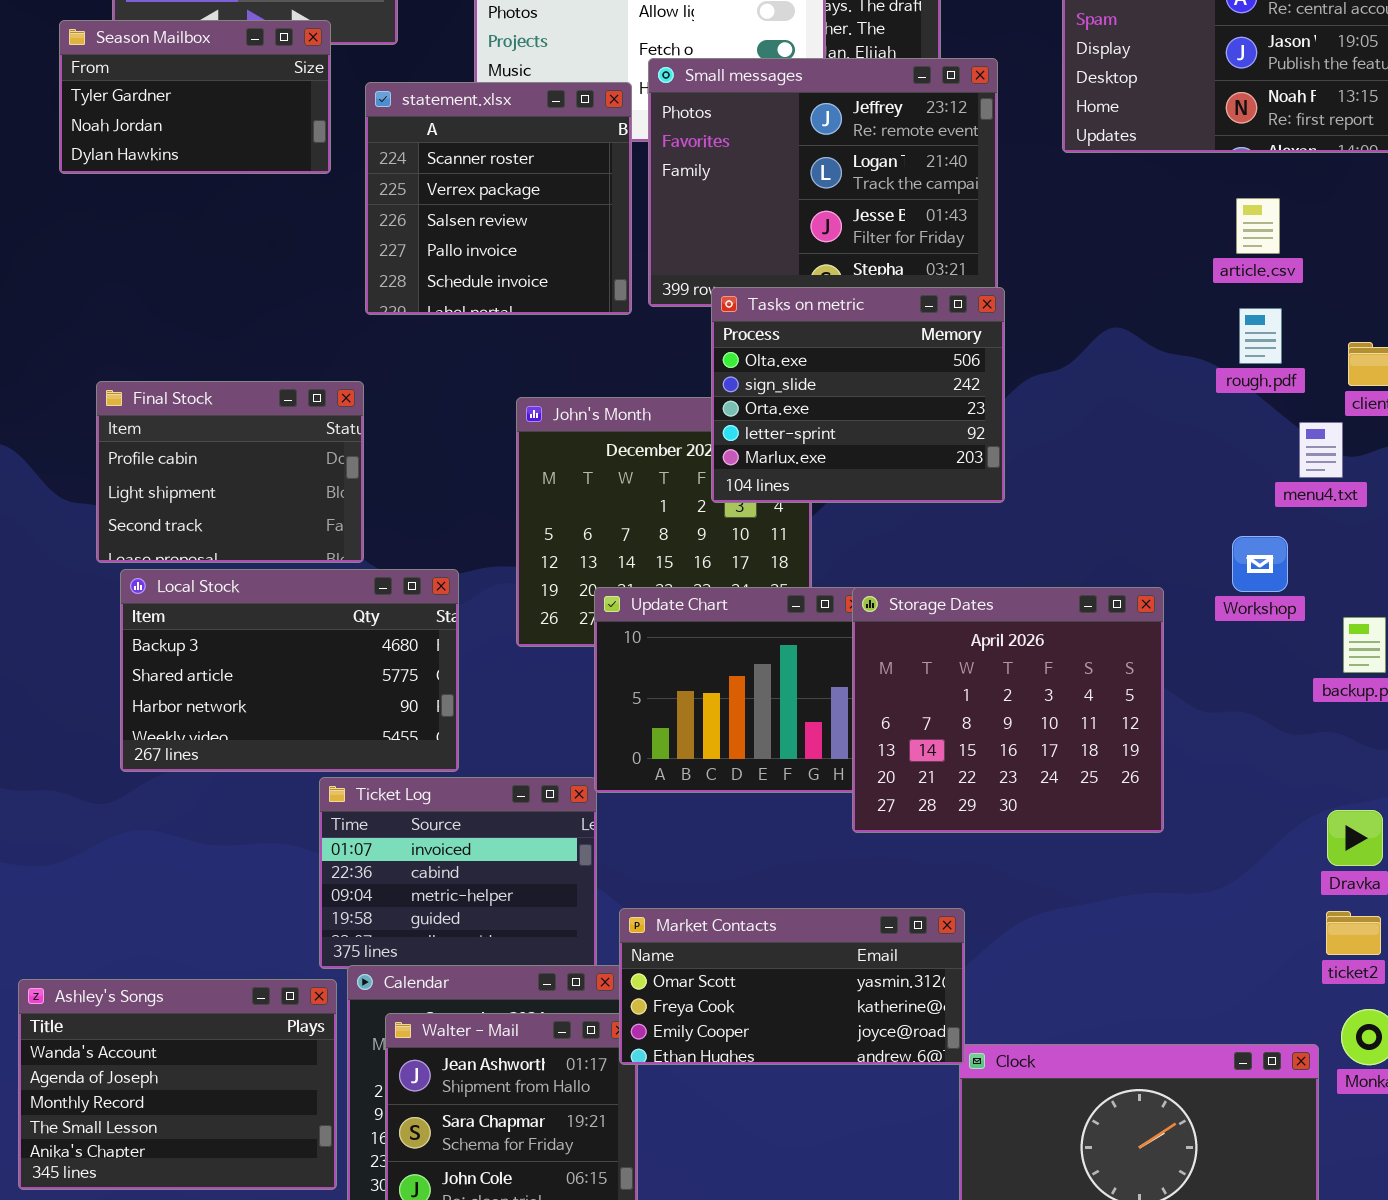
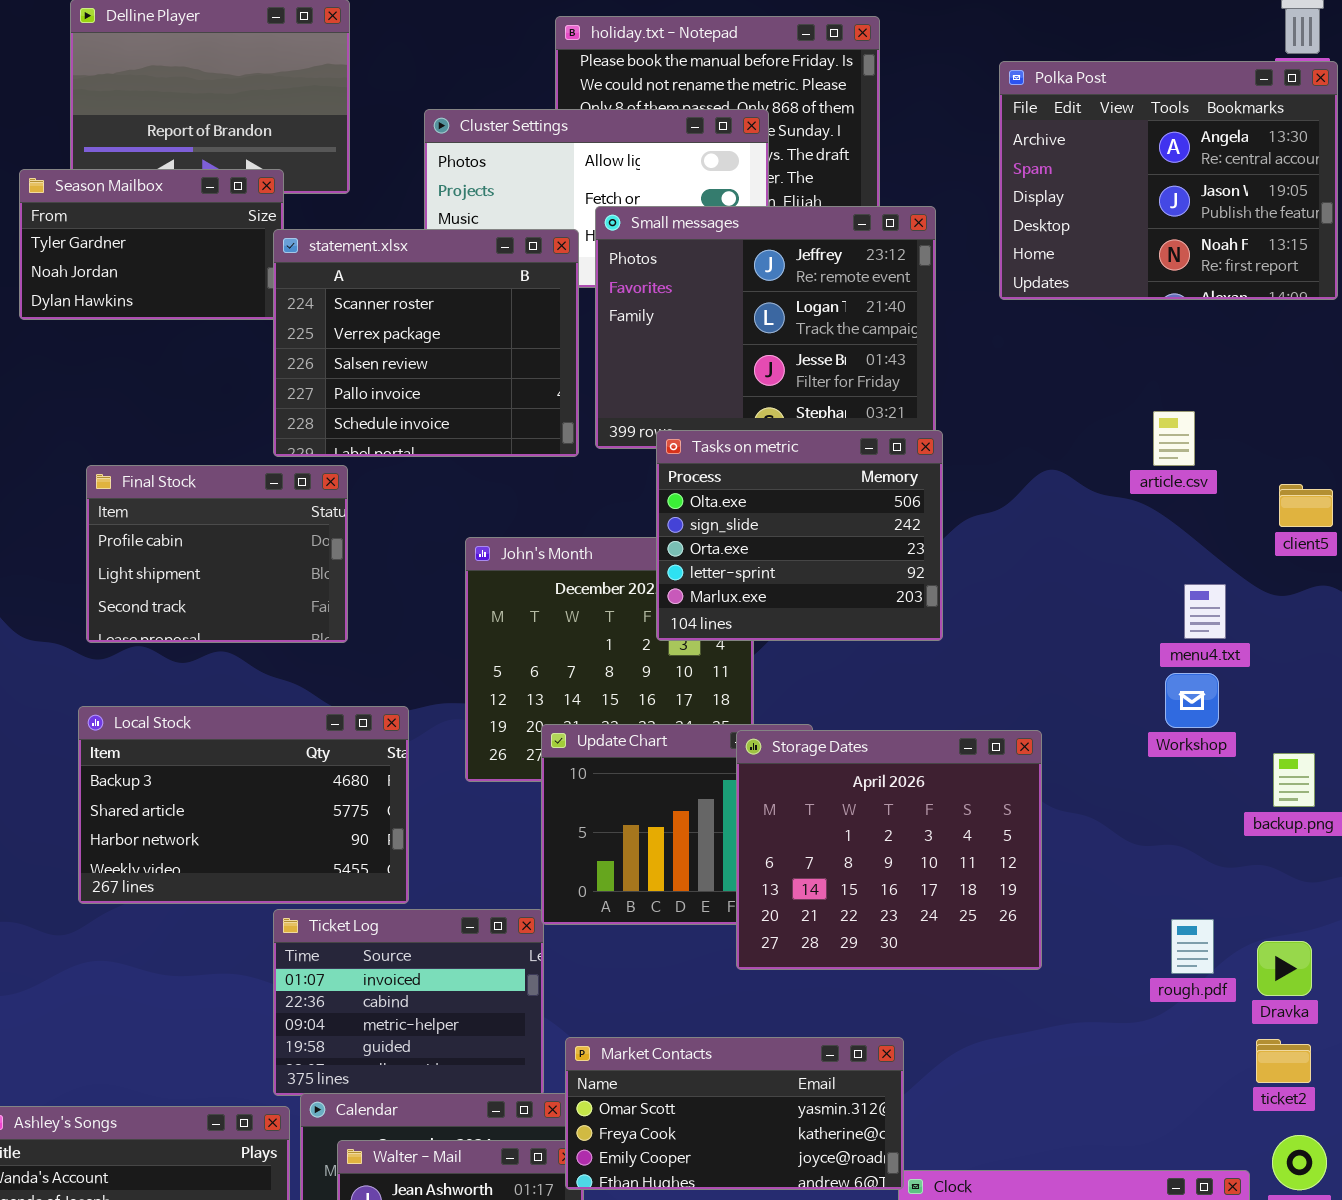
statement.xlsx: [365,82,632,315] -> [273,229,579,457], resized
article.csv: [1236,198,1280,254] -> [1153,411,1195,466], moved
rough.pdf: [1239,308,1282,364] -> [1171,919,1214,974], moved
Final Stock: [96,381,364,563] -> [86,465,348,643], moved
menu4.txt: [1299,422,1343,478] -> [1184,584,1226,639], moved
Storage Dates: [852,587,1164,833] -> [736,730,1042,970], moved

